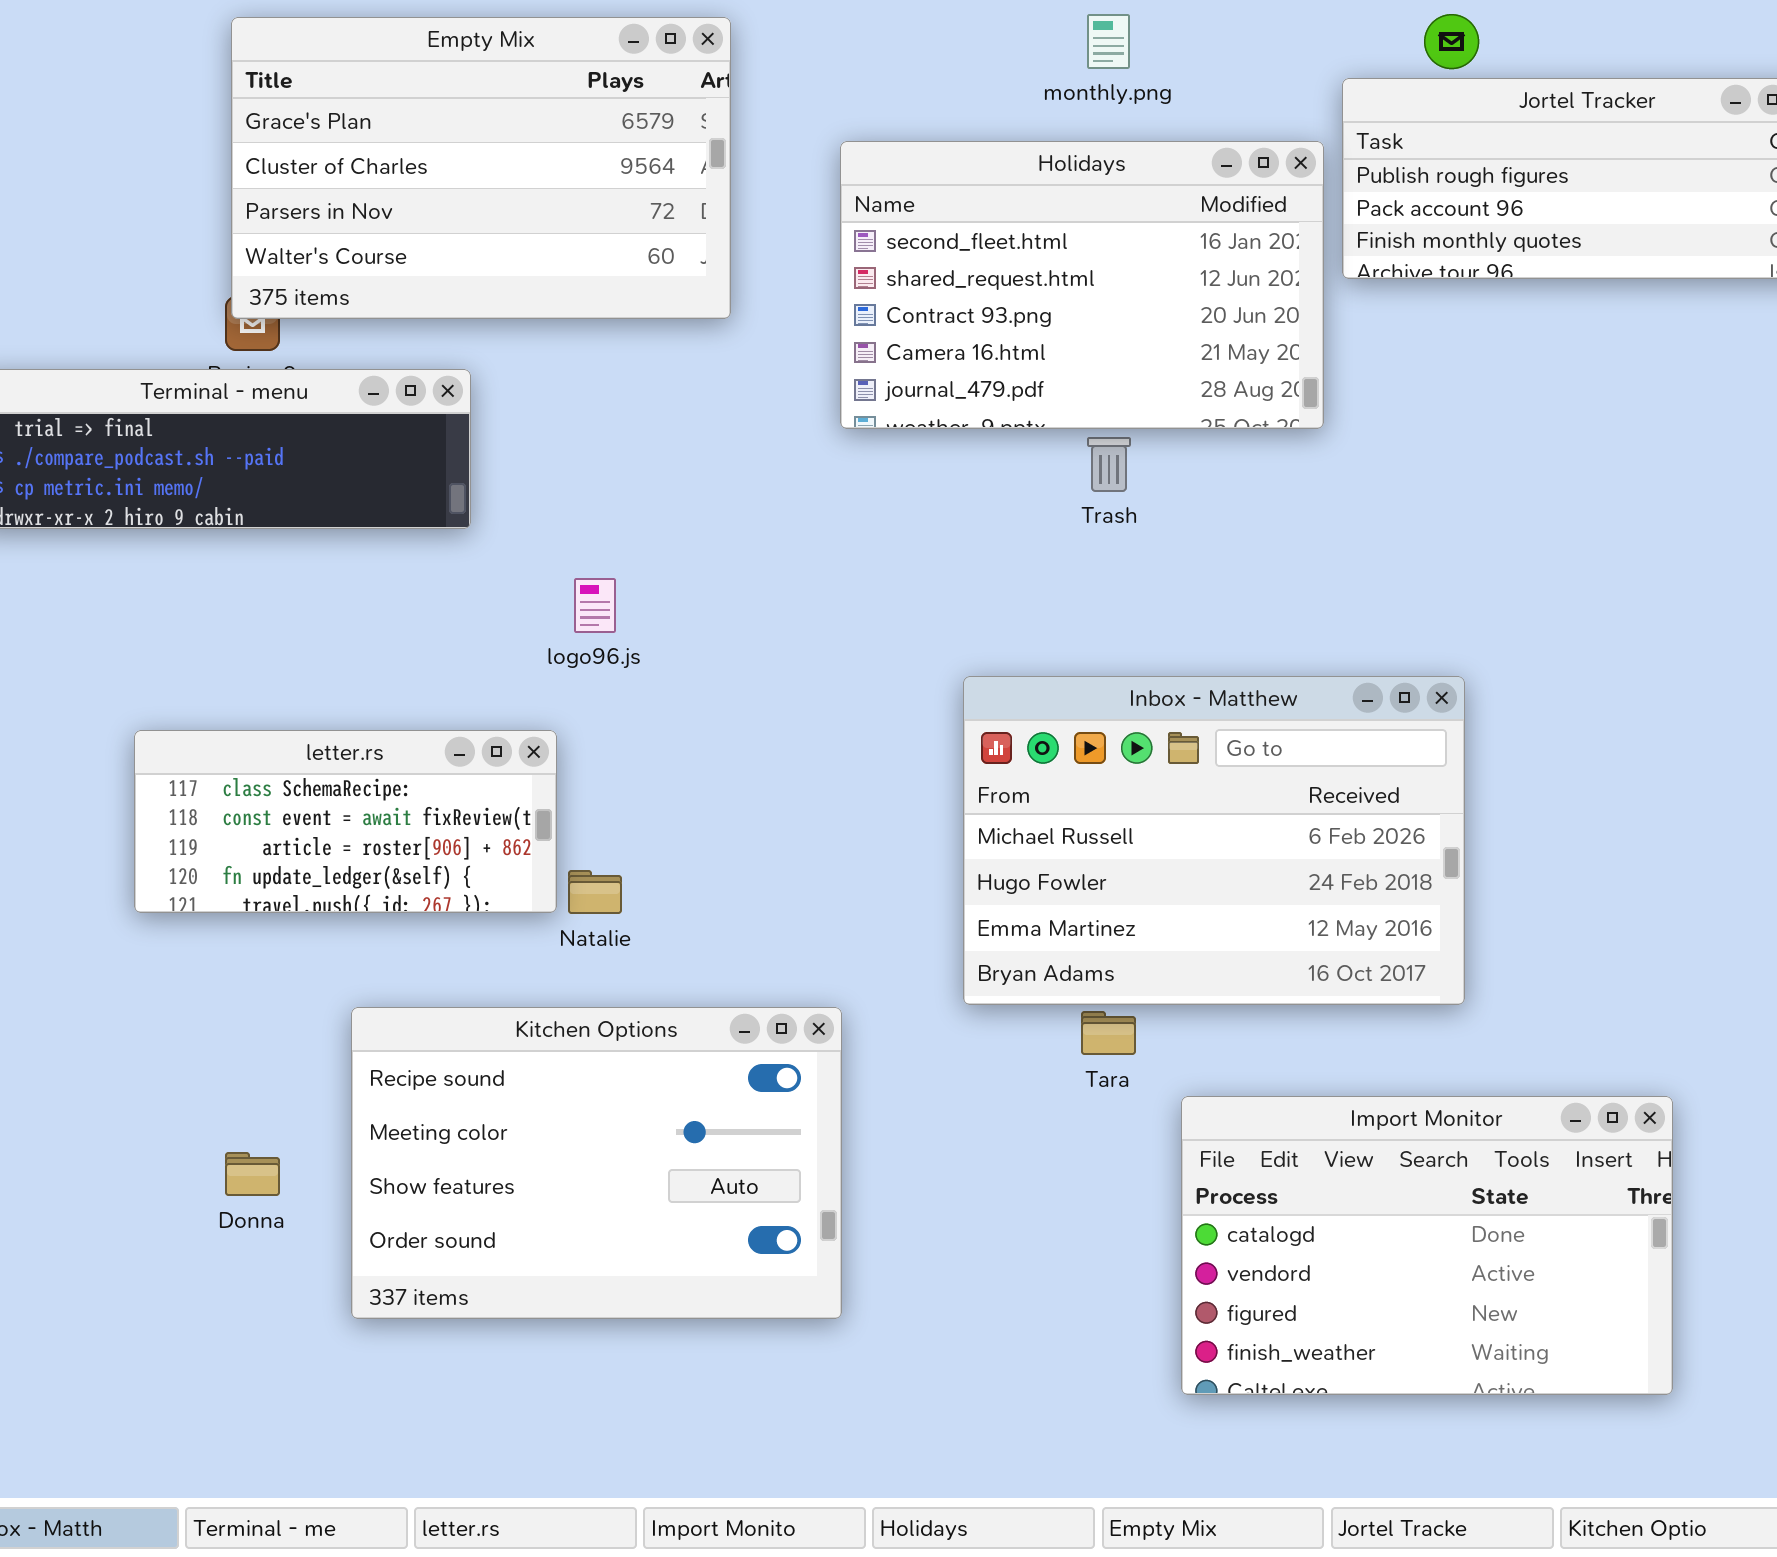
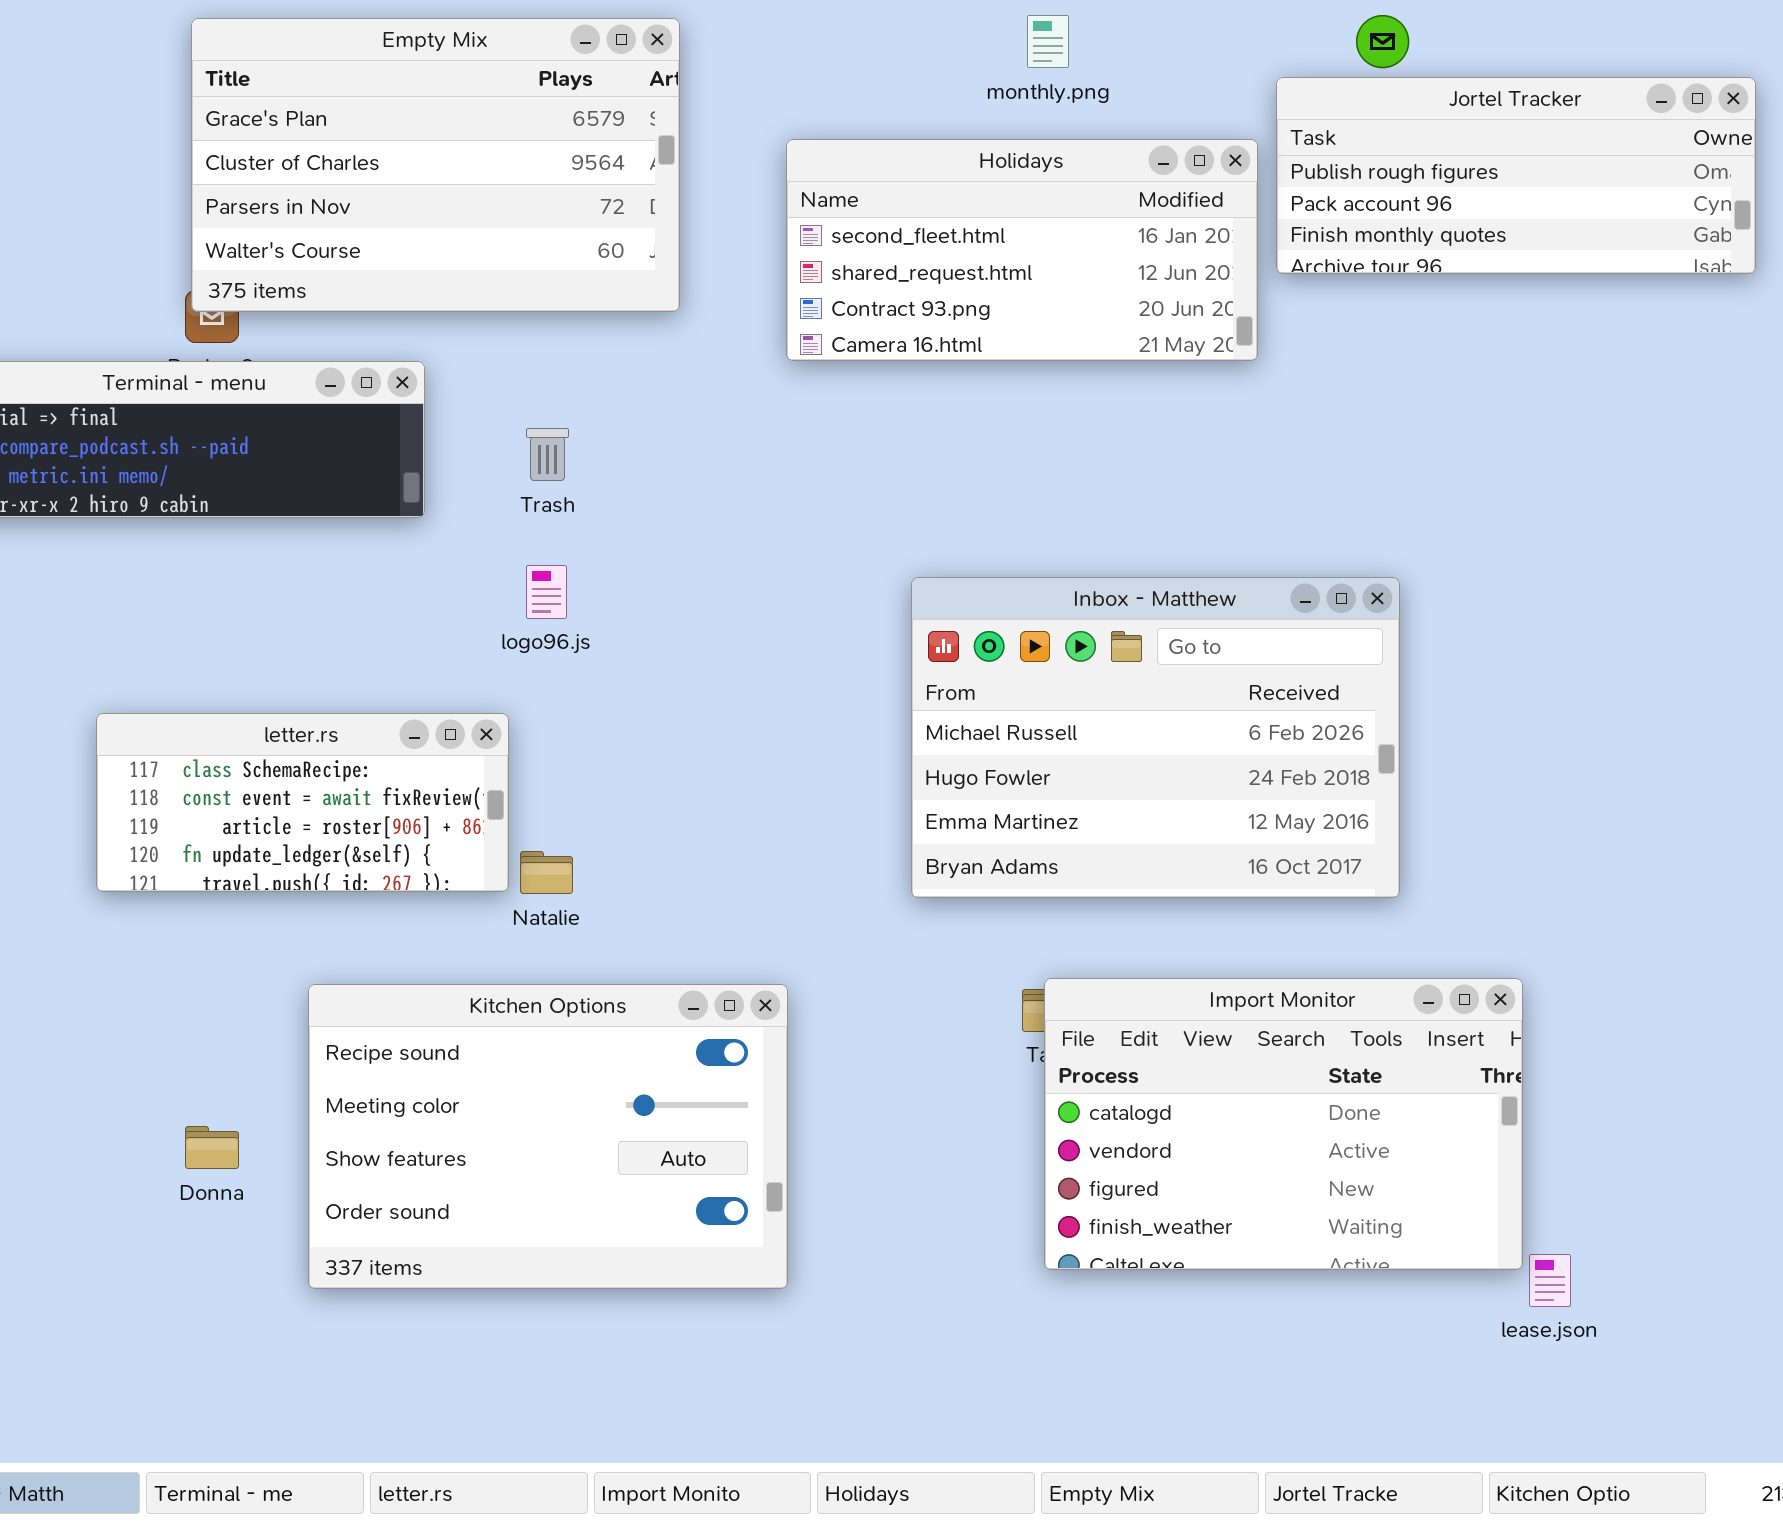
Holidays: [840,141,1324,429] -> [786,139,1258,361], resized
Trash: [1087,437,1131,492] -> [526,428,569,481], moved
Inbox - Matthew: [963,676,1465,1005] -> [911,577,1400,898], moved
Import Monitor: [1181,1096,1673,1395] -> [1044,978,1523,1270], moved

